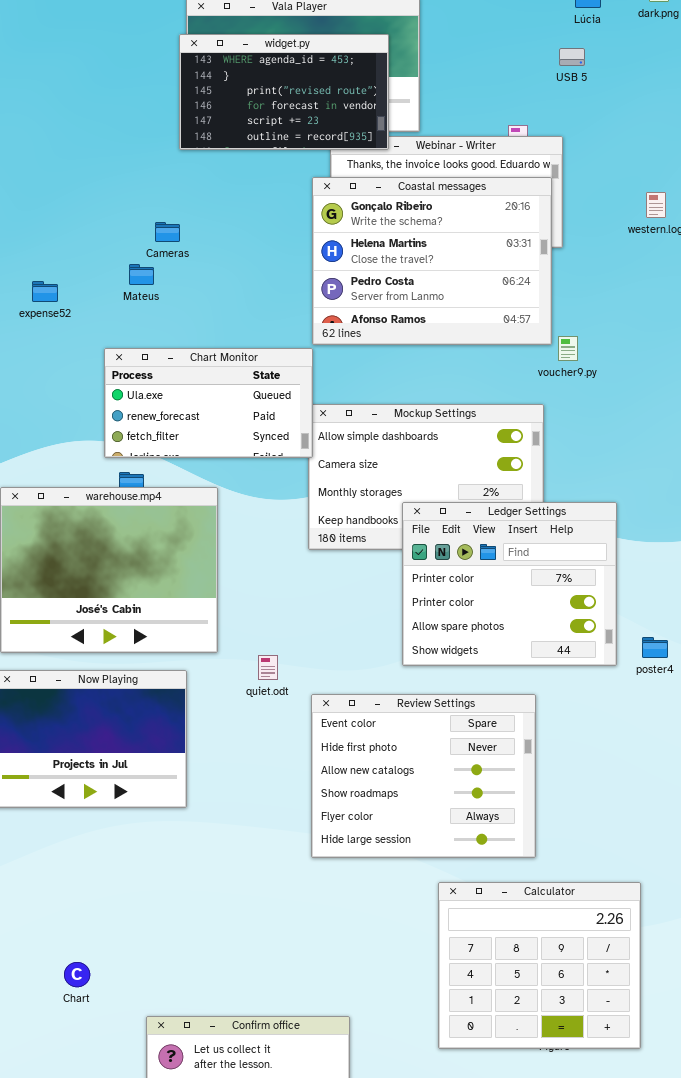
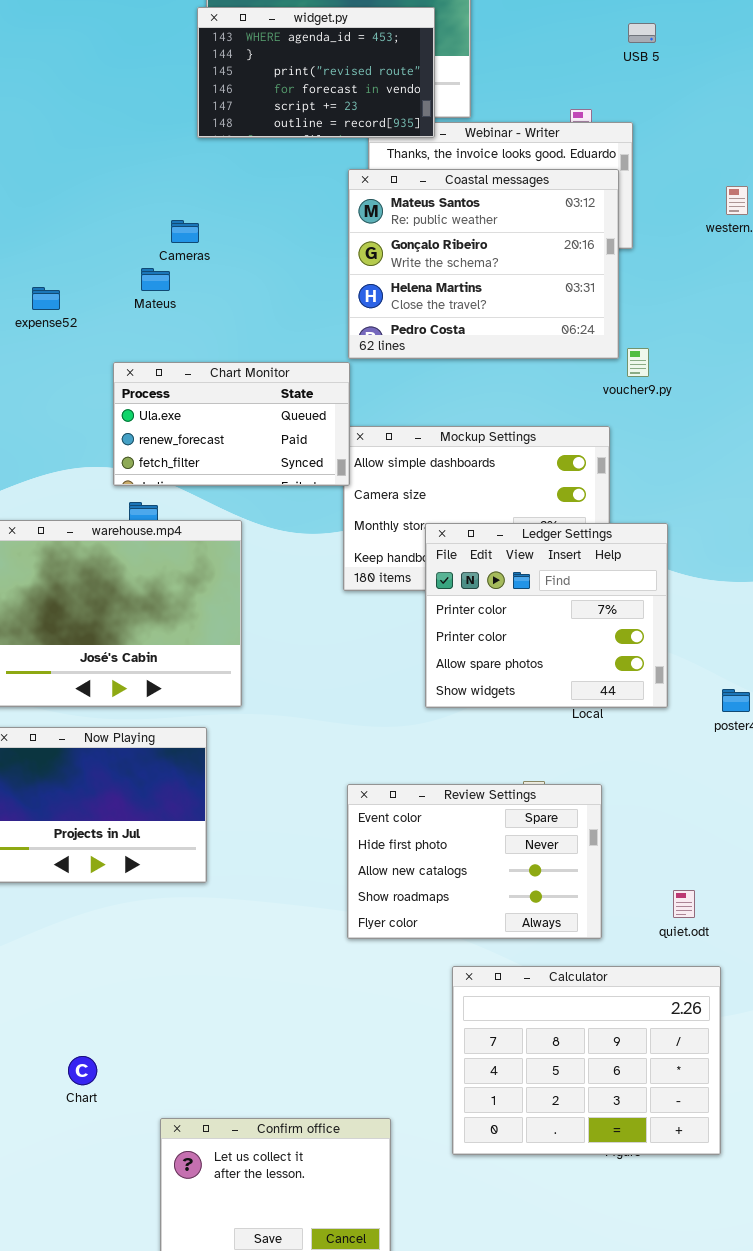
Coastal messages: [312,177,552,345] -> [348,169,619,359], scrolled up 1 row
Ledger Settings: [402,502,617,666] -> [425,523,668,708], moved
quiet.odt: [258,655,278,680] -> [673,890,695,918], moved
Review Settings: [311,694,536,858] -> [347,784,602,939], resized
Calculator: [438,882,641,1049] -> [452,966,721,1155], resized

